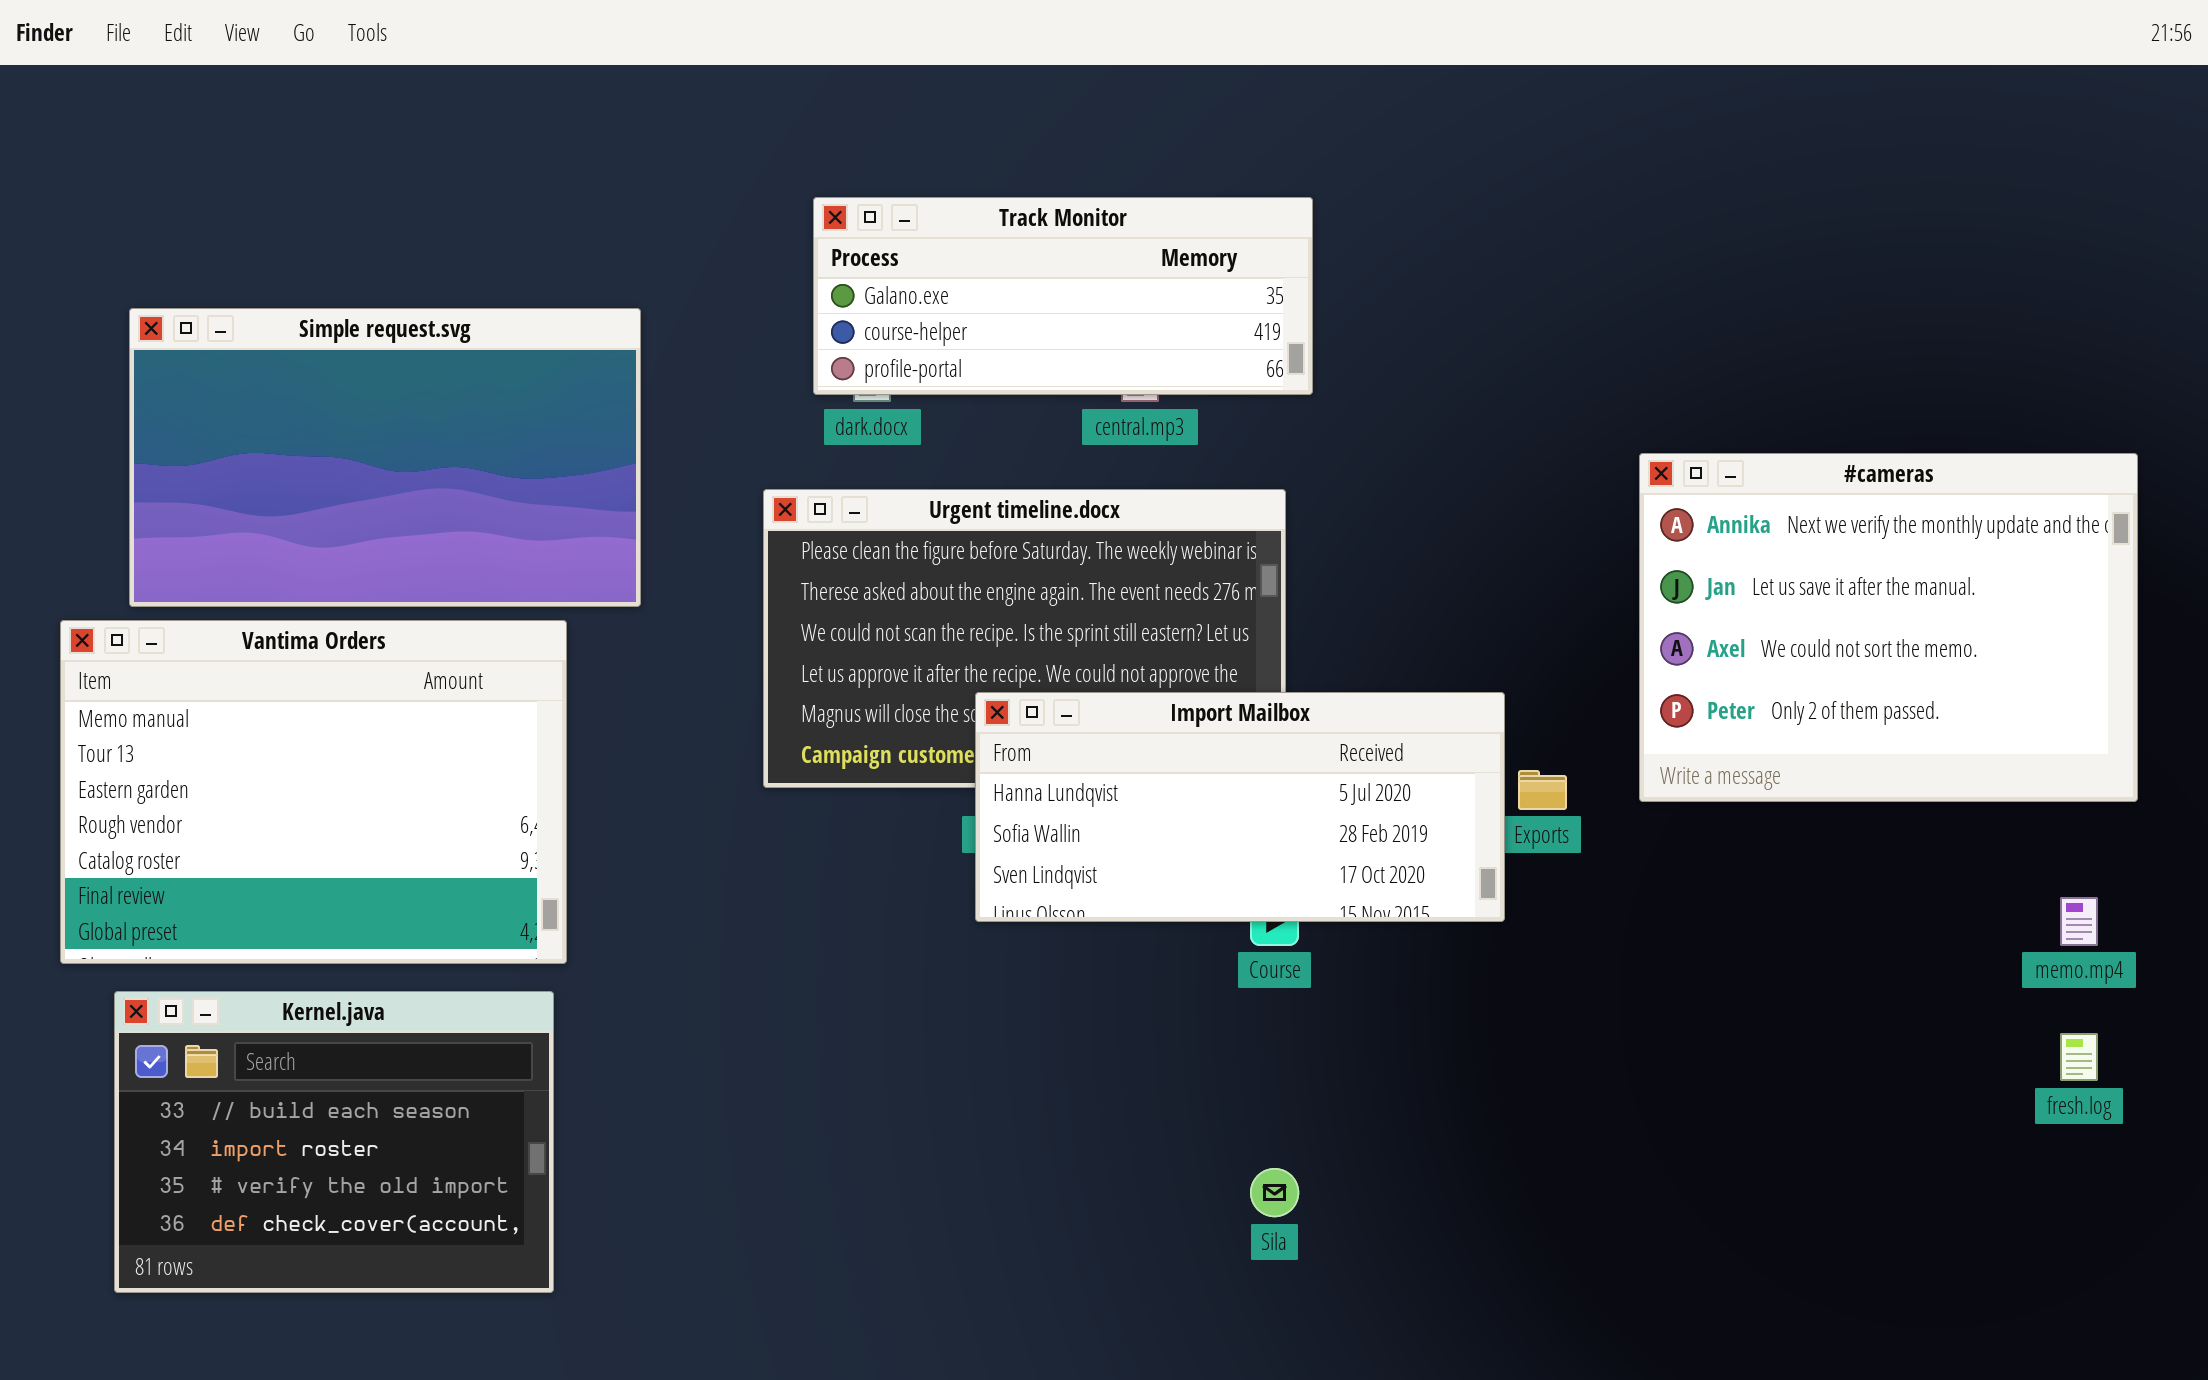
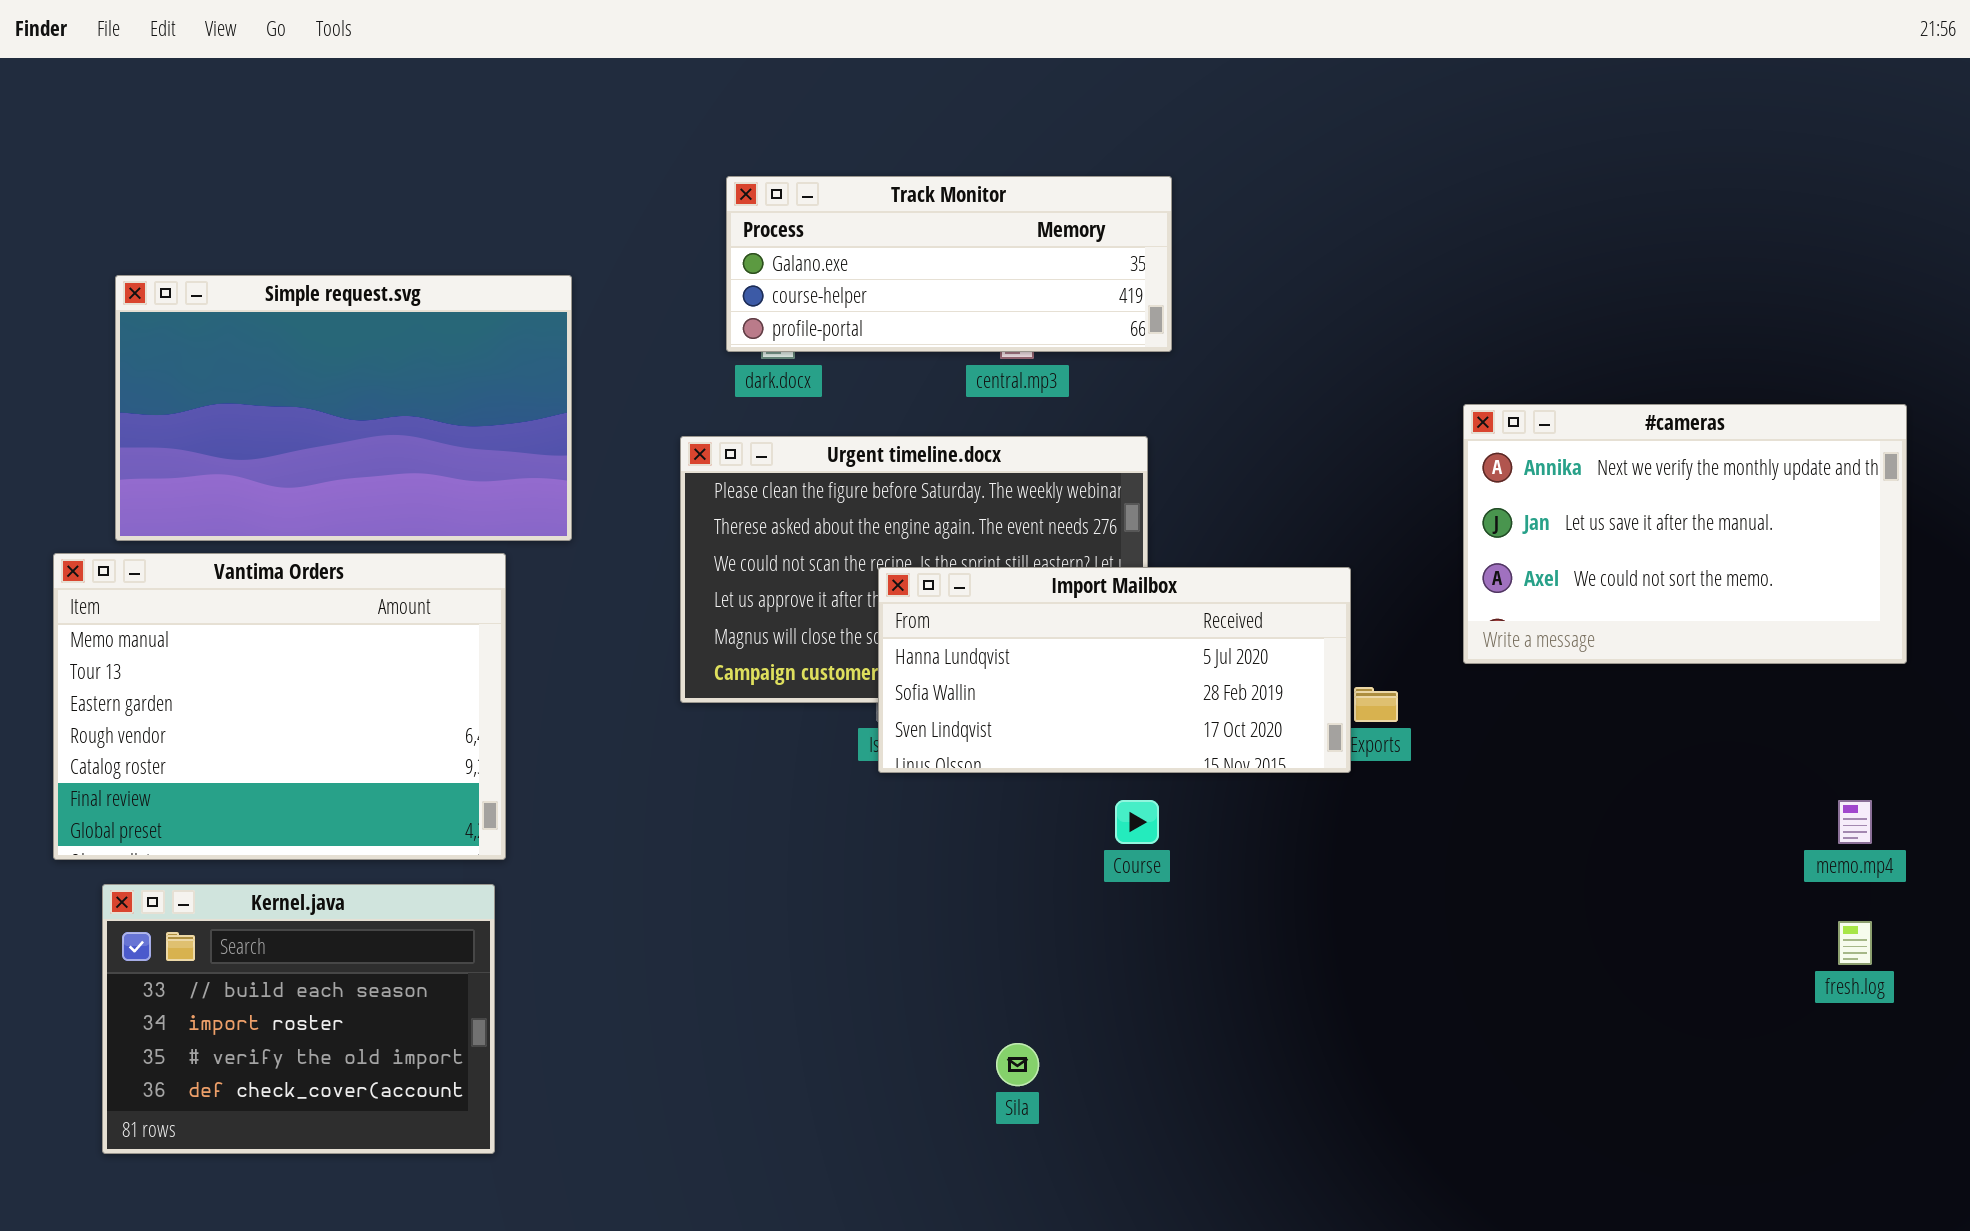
#cameras: [1639,453,2138,802] -> [1463,404,1907,664], resized
Import Mailbox: [975,692,1505,922] -> [878,567,1351,773], moved
Sila: [1250,1168,1299,1217] -> [996,1043,1039,1086], moved

